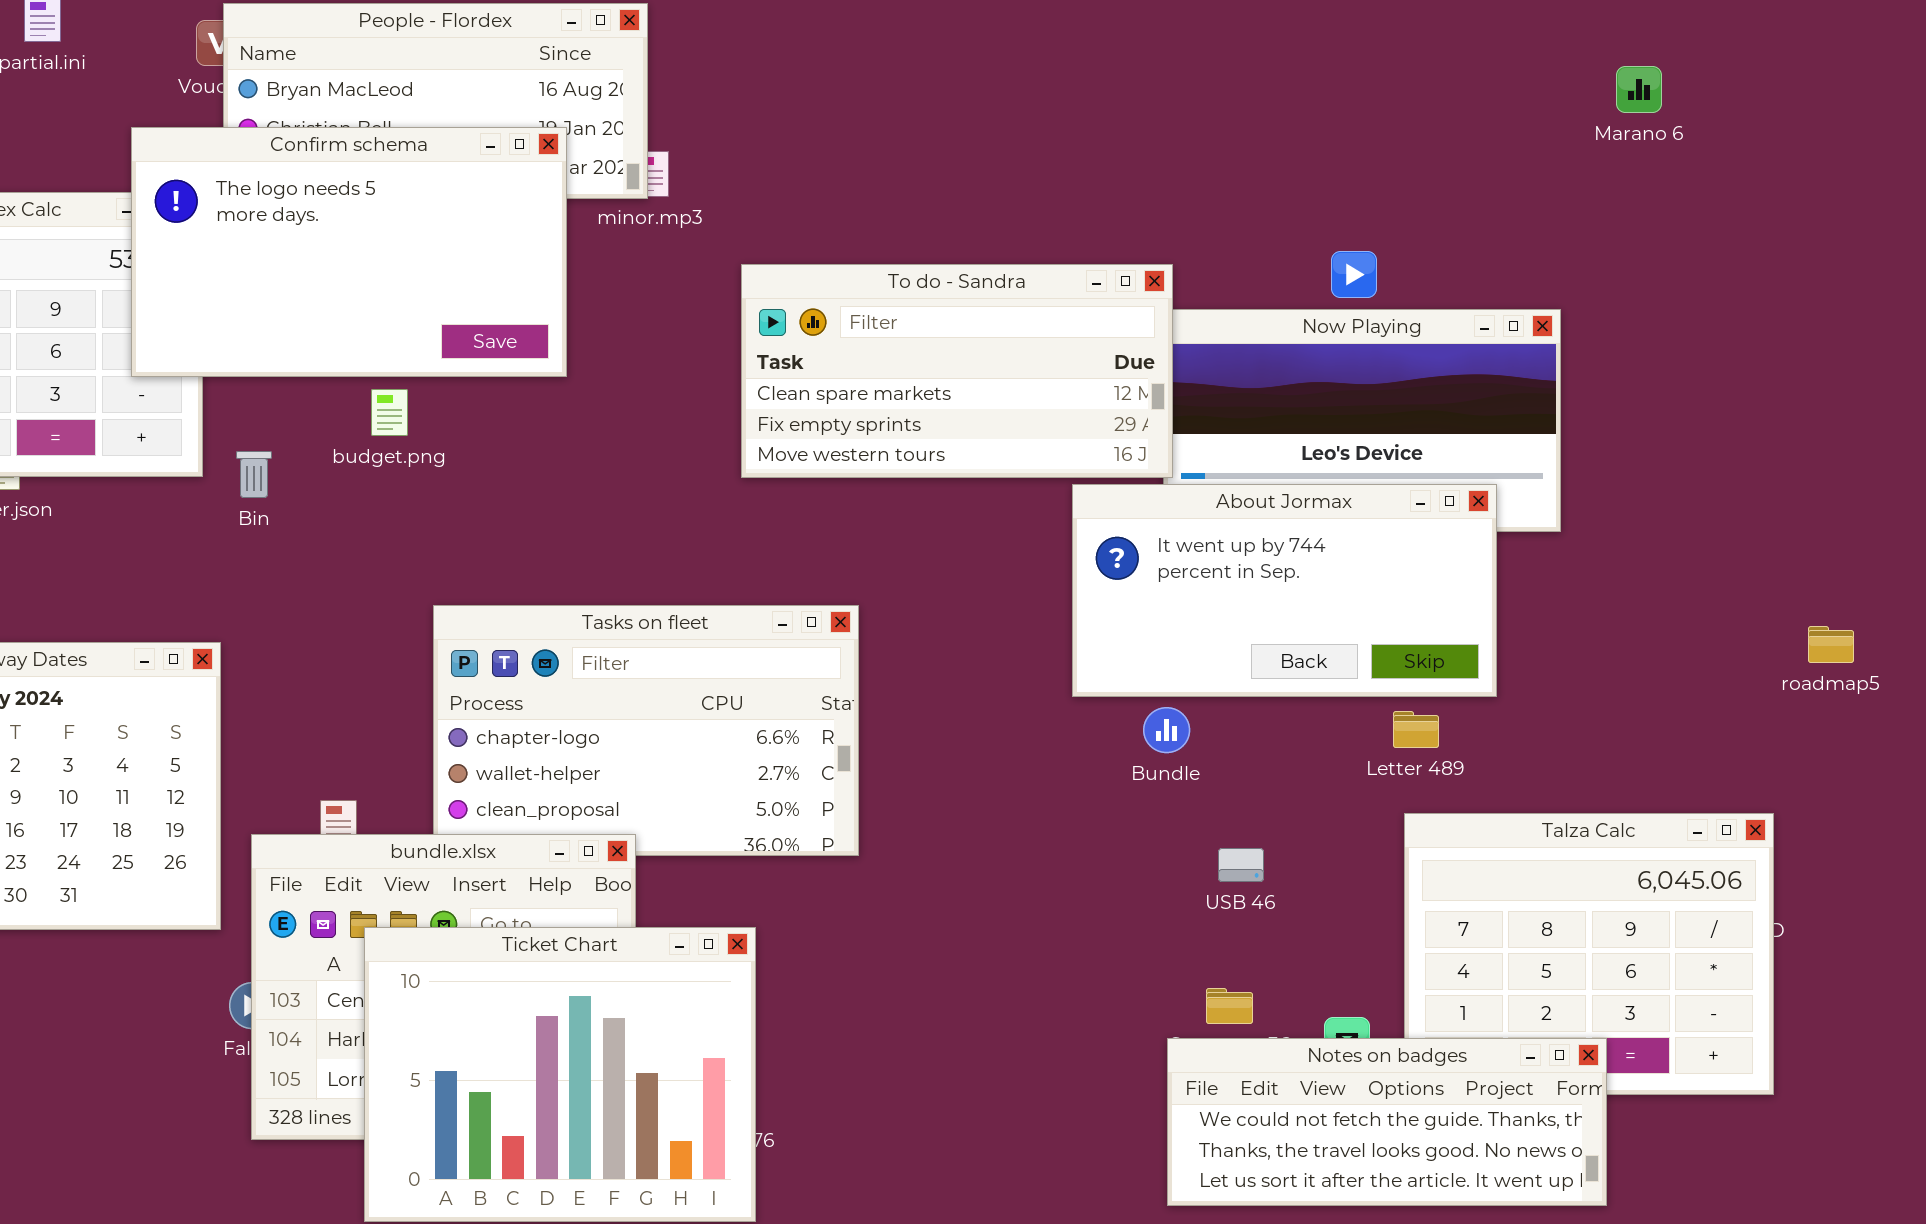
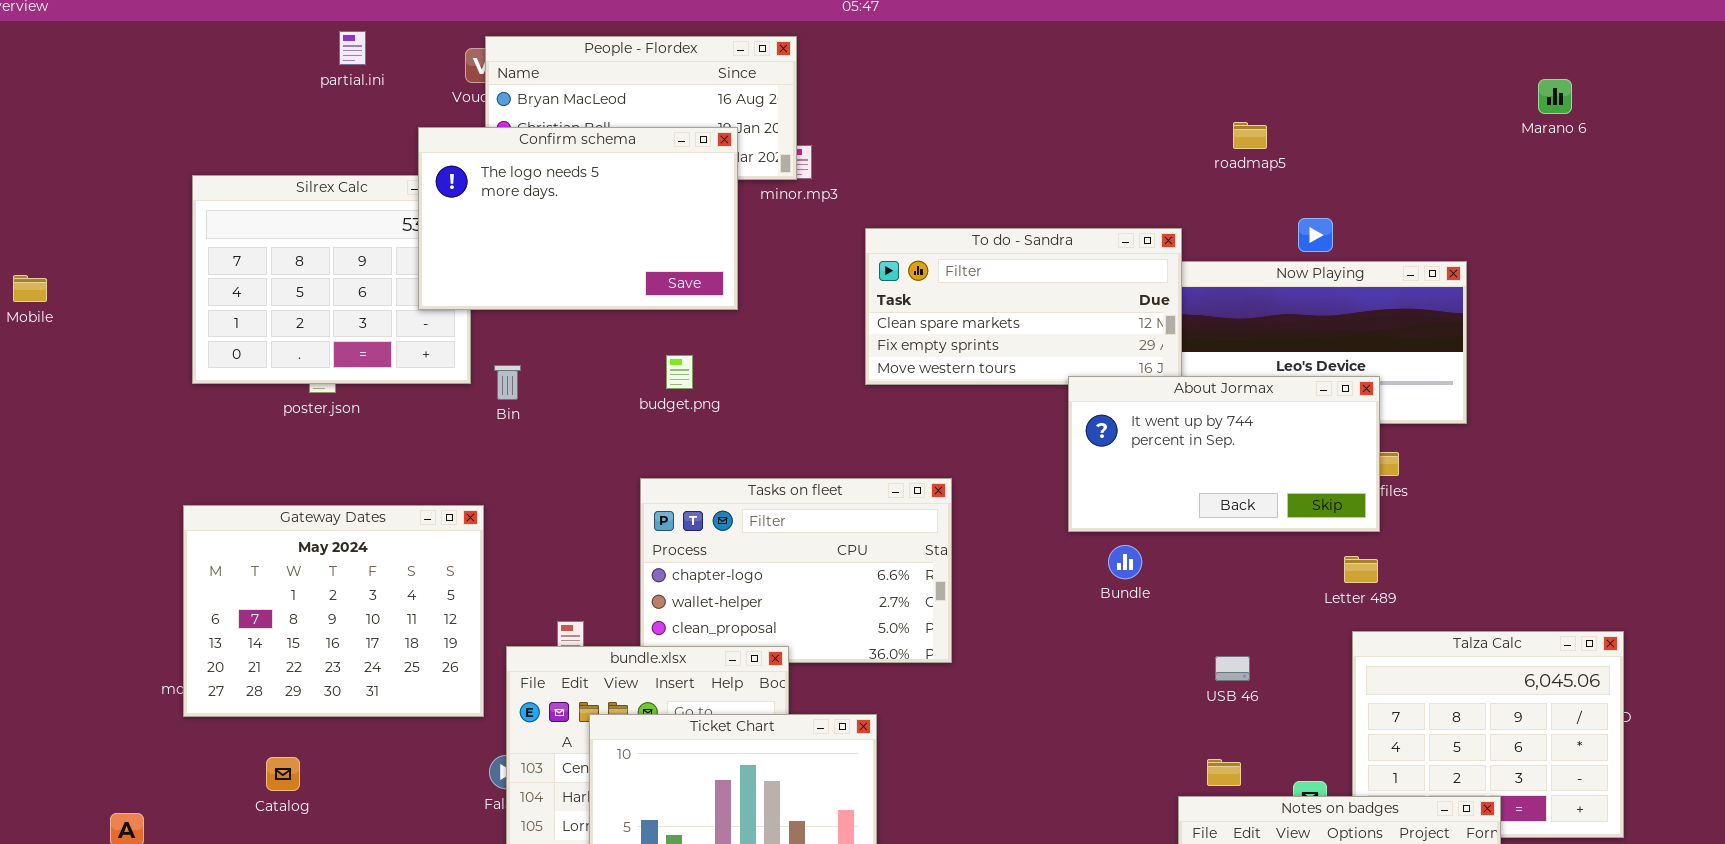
Marano 6: [1616,66,1662,113] -> [1538,79,1572,114], moved
budget.png: [371,389,408,436] -> [666,355,693,389], moved
About Jormax: [1072,484,1497,697] -> [1068,376,1380,532], moved
roadmap5: [1808,626,1854,663] -> [1233,122,1267,149], moved
Bundle: [1143,707,1190,753] -> [1108,545,1142,579], moved

